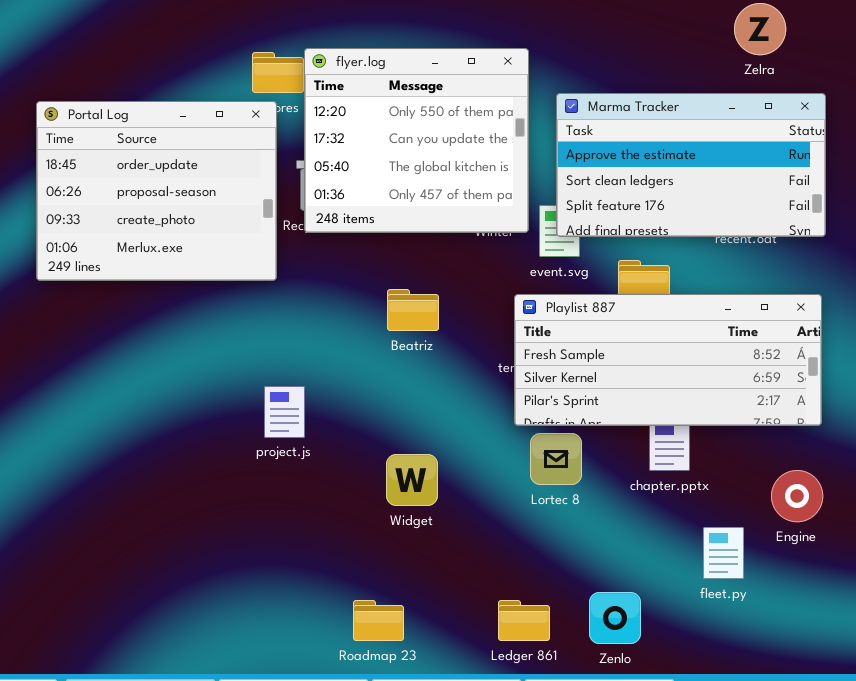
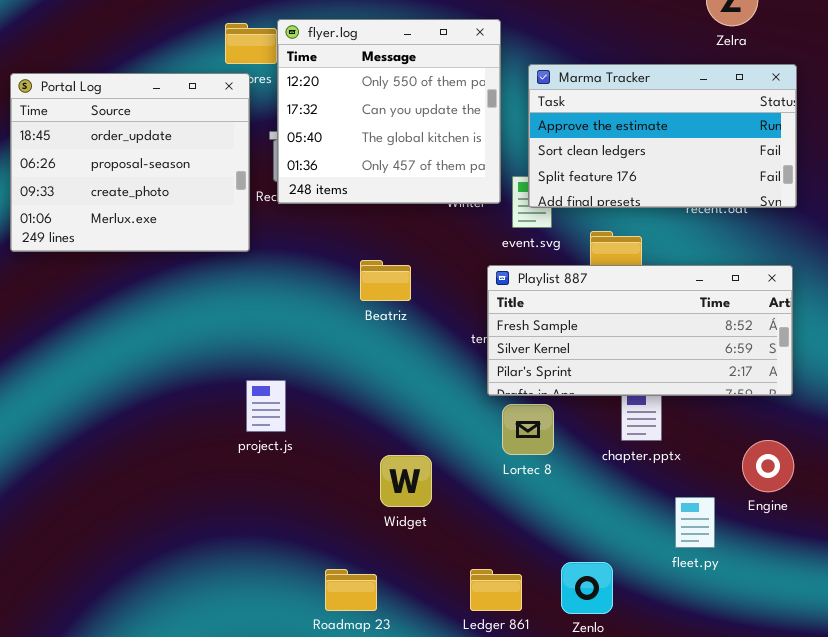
project.js: [264,386,305,438] -> [246,380,286,432], moved
Widget: [386,454,438,506] -> [380,455,432,507], moved

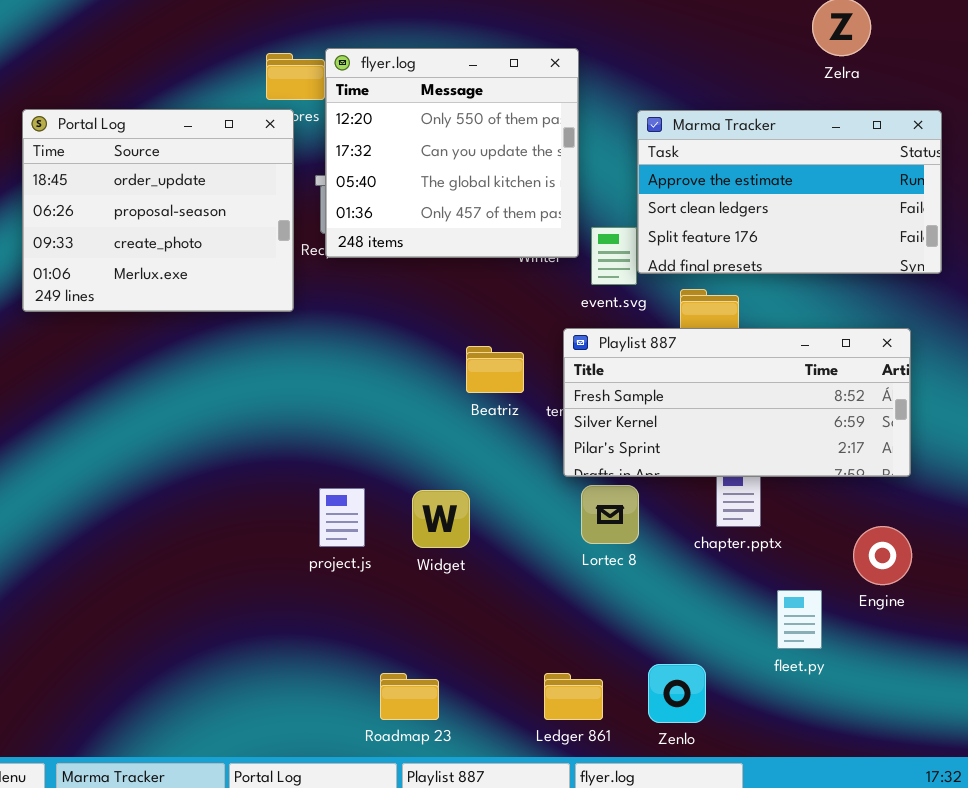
Marma Tracker: [528,64,797,208] -> [637,110,942,274], moved
Beatriz: [360,260,411,301] -> [466,346,524,393], moved
project.js: [246,380,286,432] -> [319,488,365,547], moved
Widget: [380,455,432,507] -> [412,490,470,548], moved

